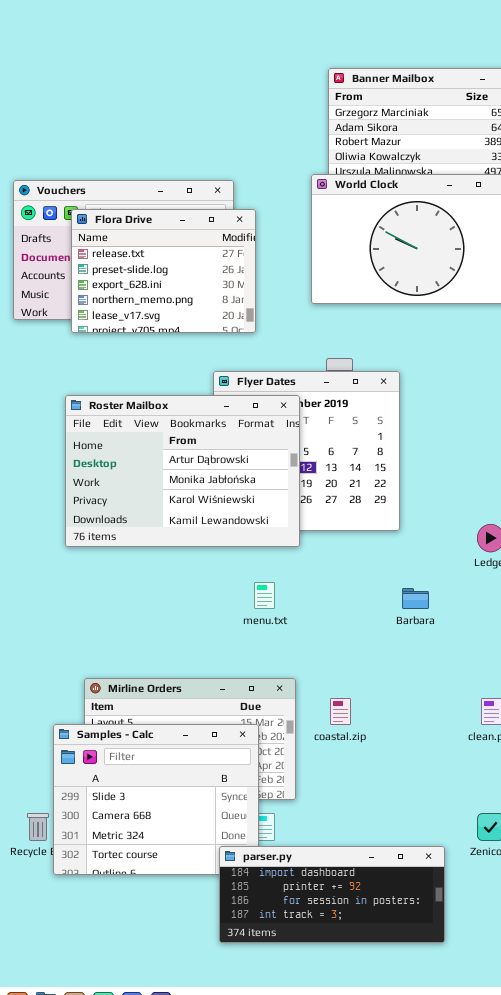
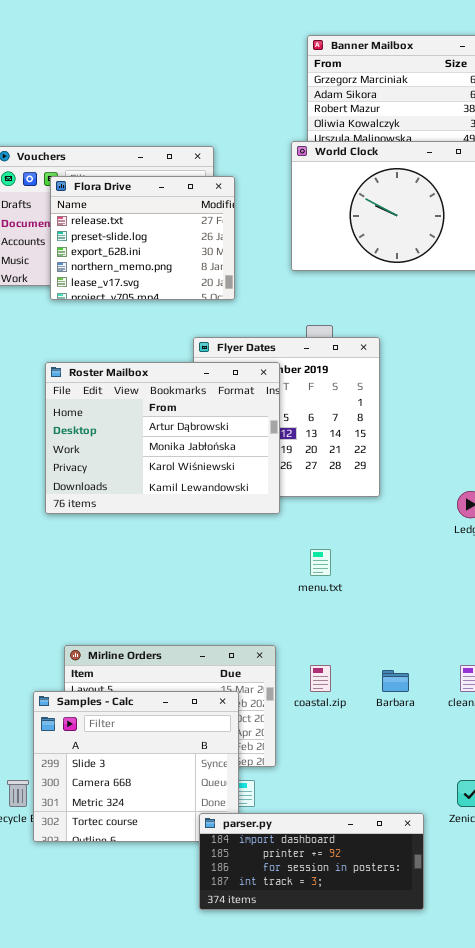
menu.txt: [254,582,275,609] -> [310,549,331,576], moved
Barbara: [402,588,429,609] -> [382,670,409,692], moved

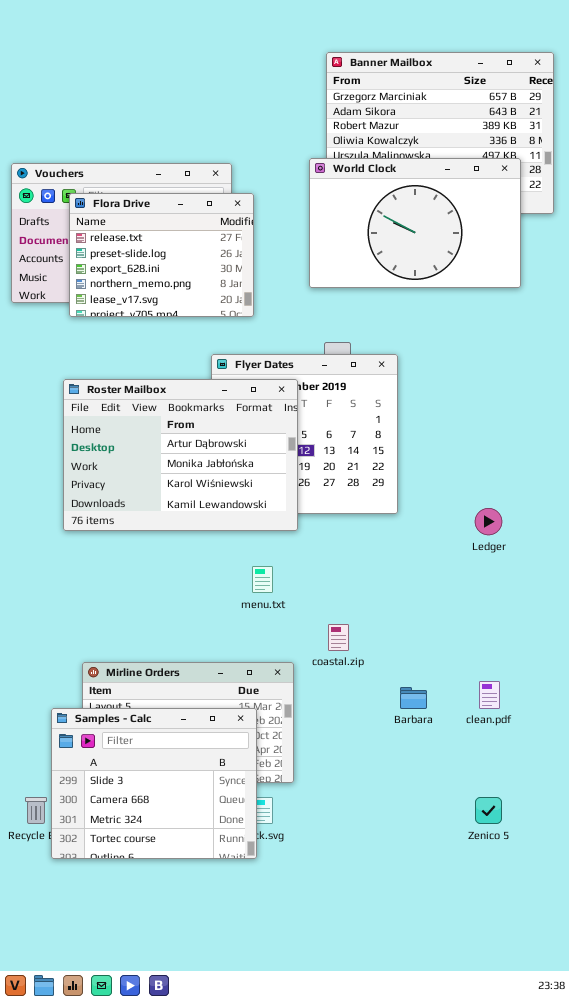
menu.txt: [310,549,331,576] -> [252,566,273,593], moved
coastal.zip: [310,665,331,692] -> [328,624,349,651], moved
parser.py: [199,813,424,910] -> none, closed

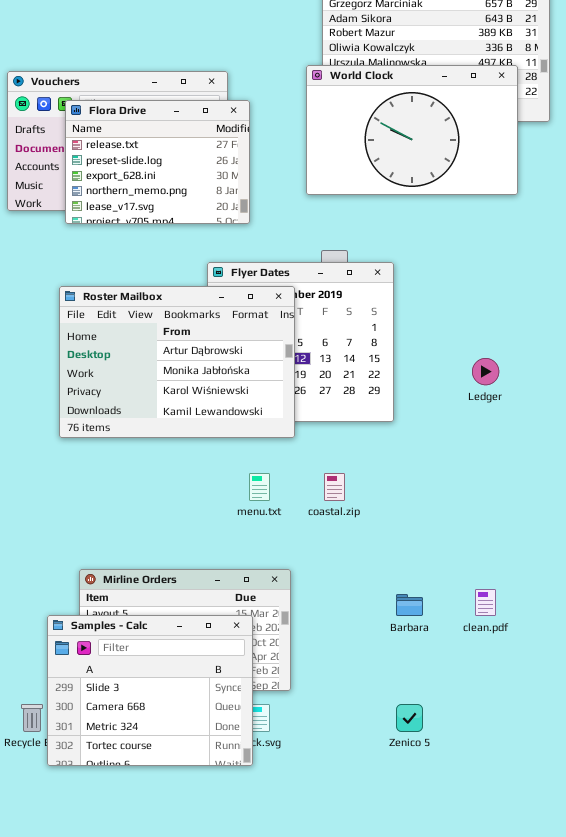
Ledger: [475,508,502,535] -> [472,358,499,385], moved
coastal.zip: [328,624,349,651] -> [324,473,345,501], moved
Zenico 5: [475,797,502,824] -> [396,704,423,732], moved

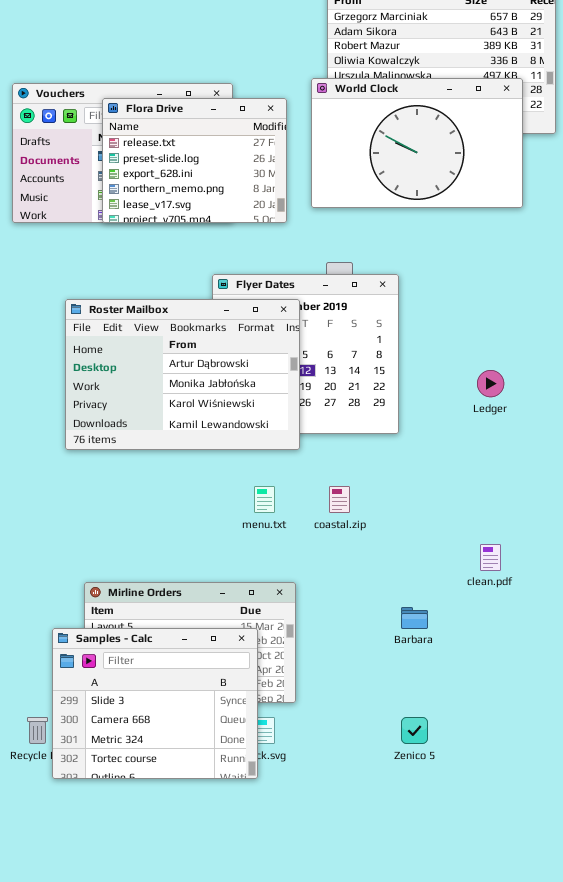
Flora Drive: [65,100,250,224] -> [102,98,287,223], moved
clean.pdf: [475,589,496,616] -> [480,544,501,571], moved

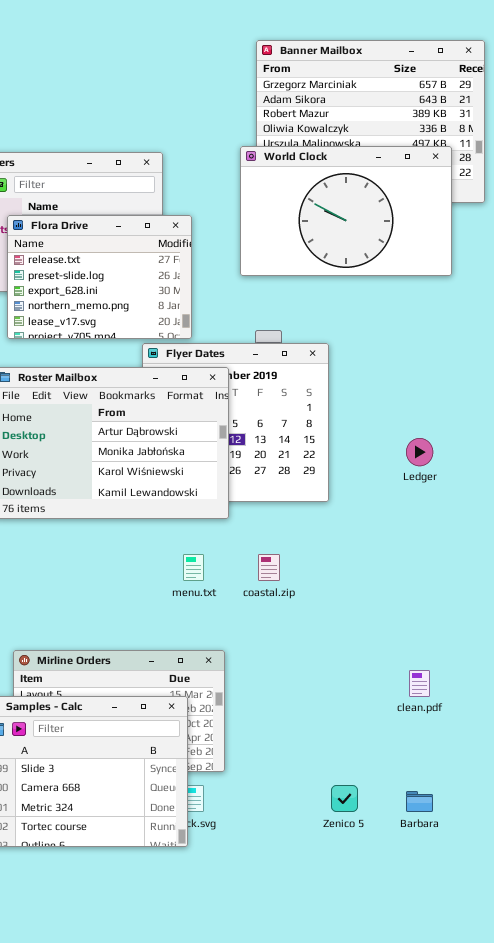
Flora Drive: [102,98,287,223] -> [7,215,192,339], moved
clean.pdf: [480,544,501,571] -> [409,670,430,697], moved
Barbara: [401,607,428,629] -> [406,791,433,812], moved

